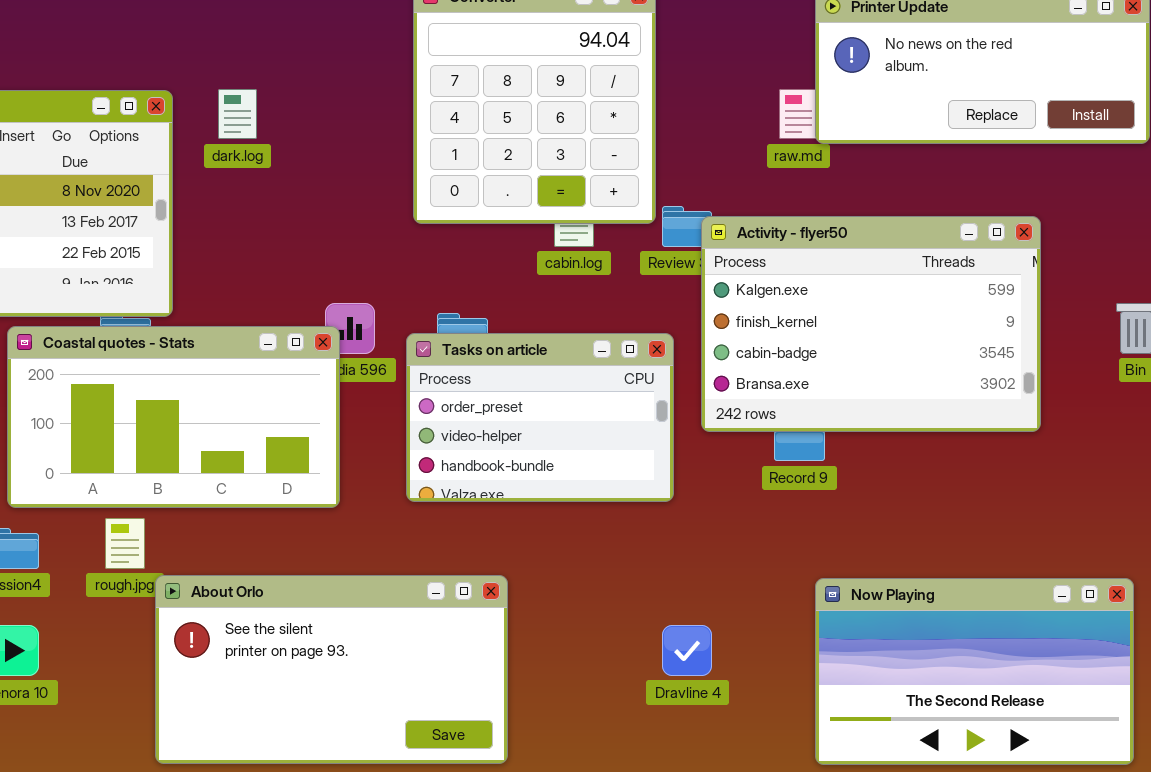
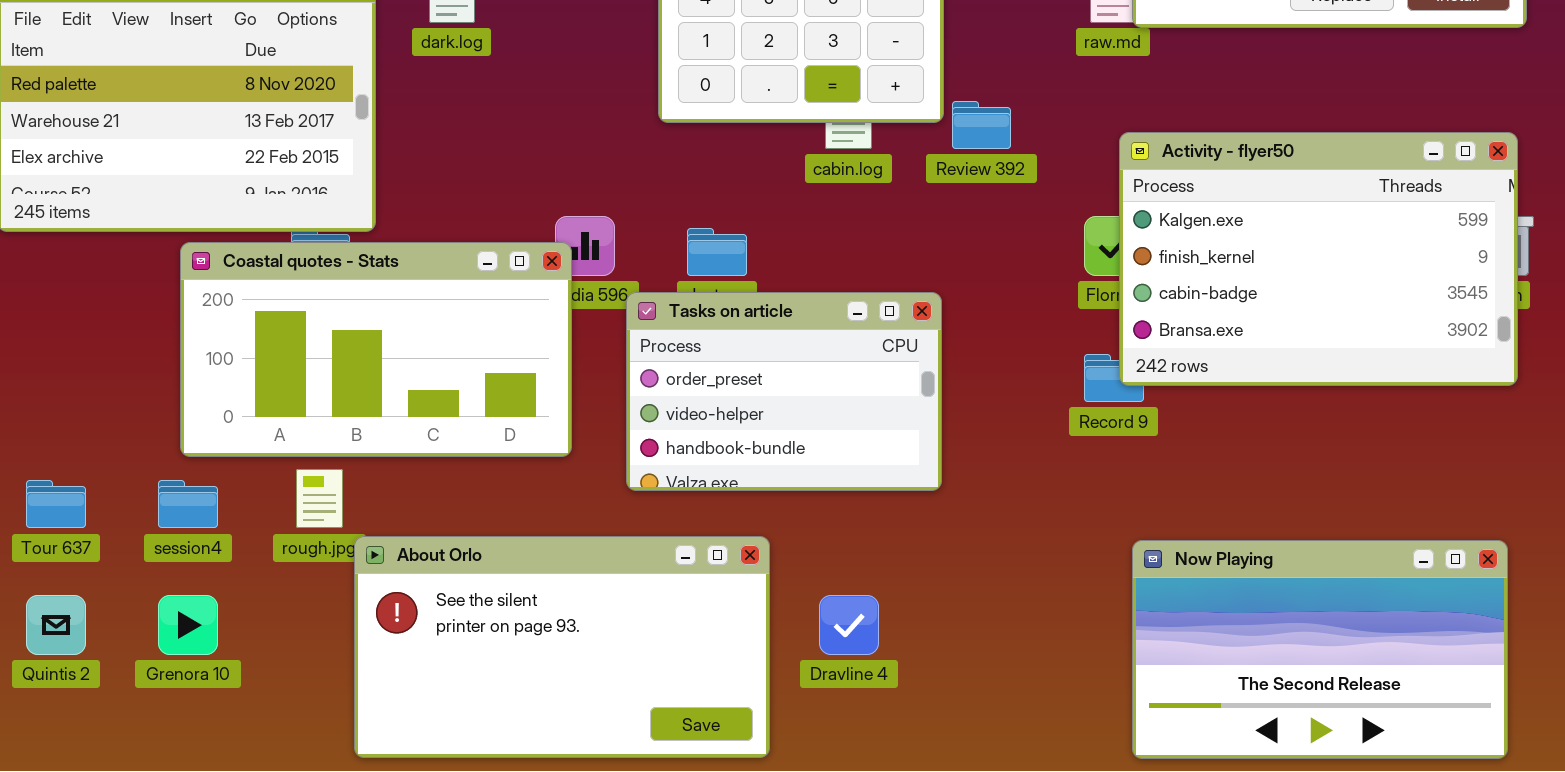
Activity - flyer50: [701,216,1041,432] -> [1119,132,1518,386], moved
Tasks on article: [406,333,674,502] -> [626,292,942,491], moved
Dravline 4: [662,625,712,676] -> [819,595,879,655], moved

